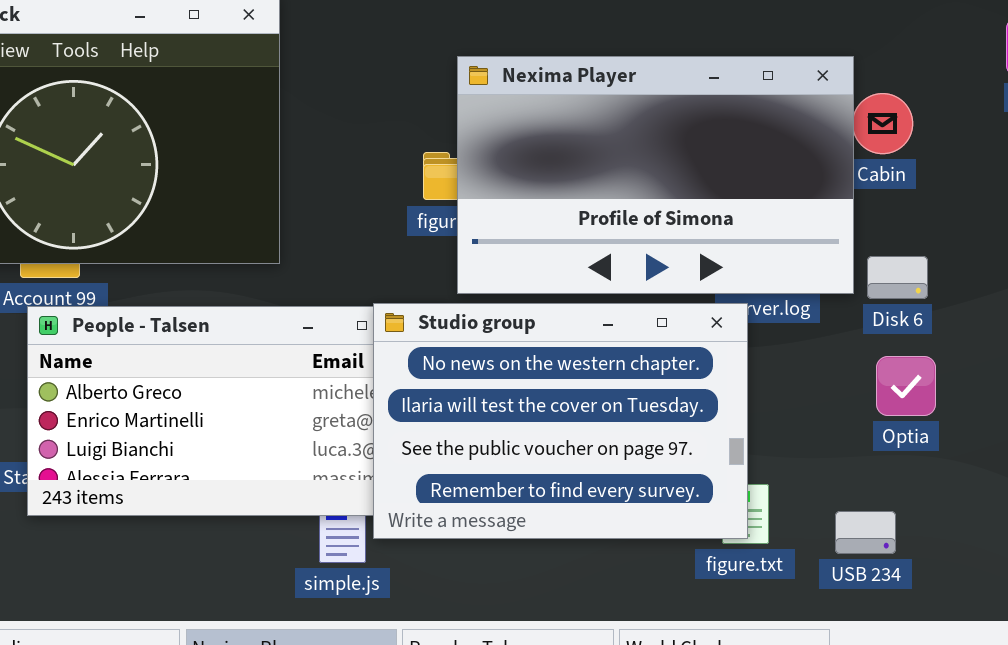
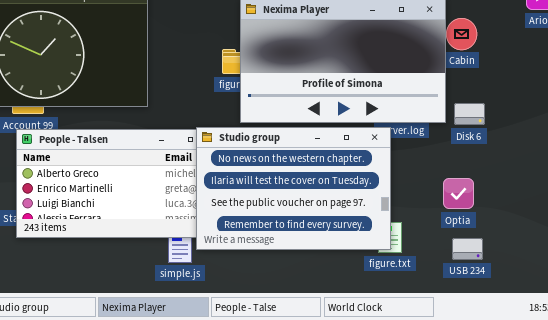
Optia: [876,356,936,416] -> [443,178,474,209], moved
USB 234: [835,511,896,554] -> [452,238,483,260], moved

